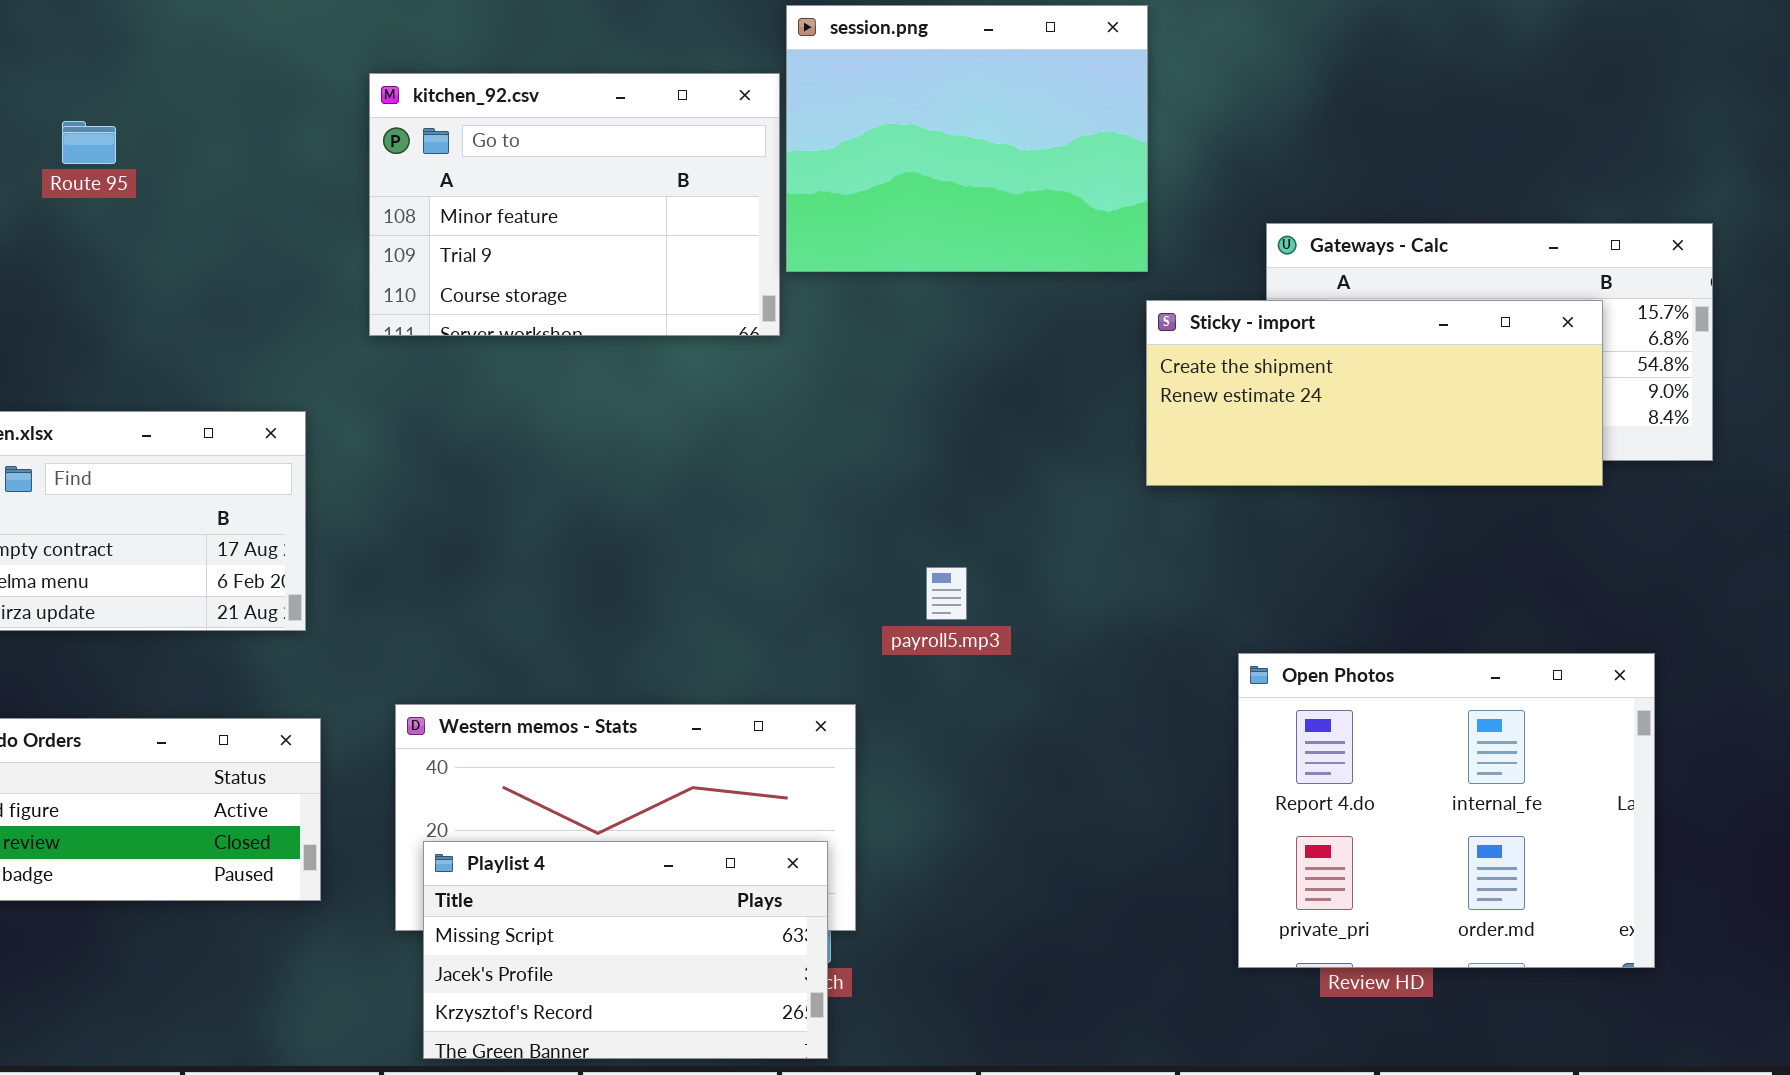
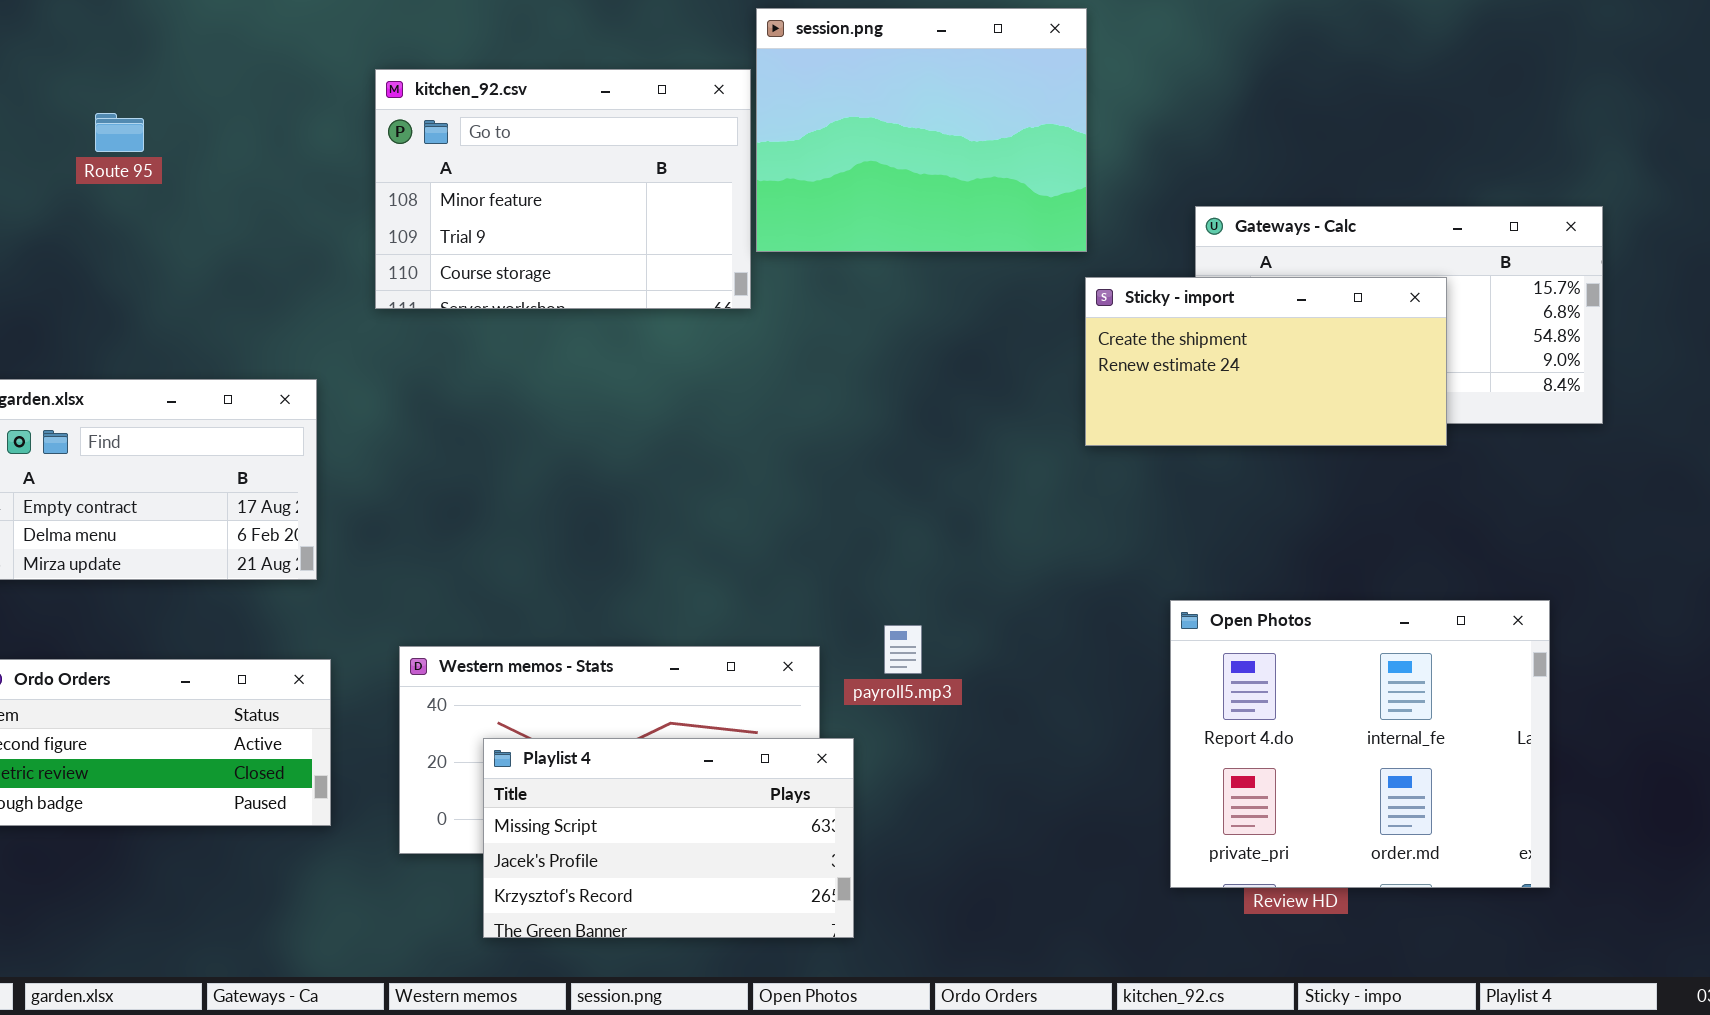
Sticky - import: [1146,300,1603,486] -> [1085,277,1447,446], resized
payroll5.mp3: [926,567,967,620] -> [884,625,922,674], moved
Playlist 4: [423,841,828,1059] -> [483,738,854,938], moved

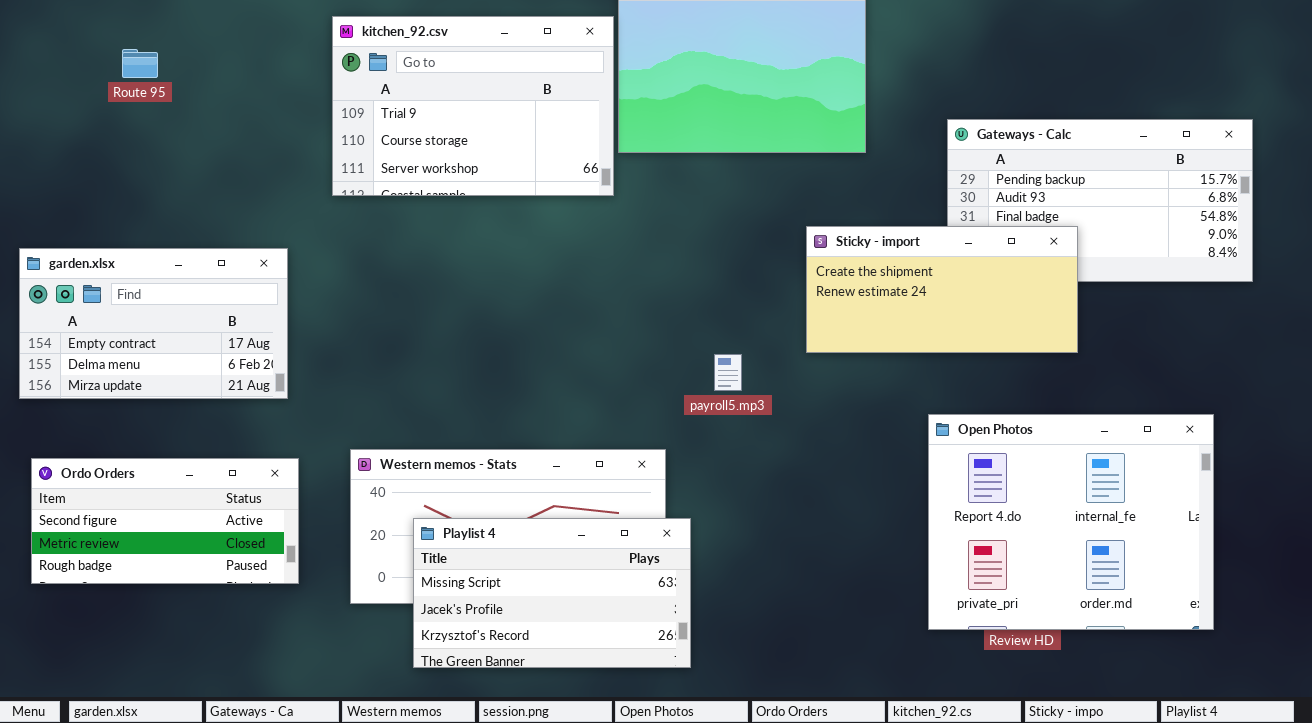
kitchen_92.csv: [375,69,751,309] -> [332,16,614,196], scrolled down 1 row
Sticky - import: [1085,277,1447,446] -> [806,226,1078,353], moved
payroll5.mp3: [884,625,922,674] -> [714,354,742,391], moved

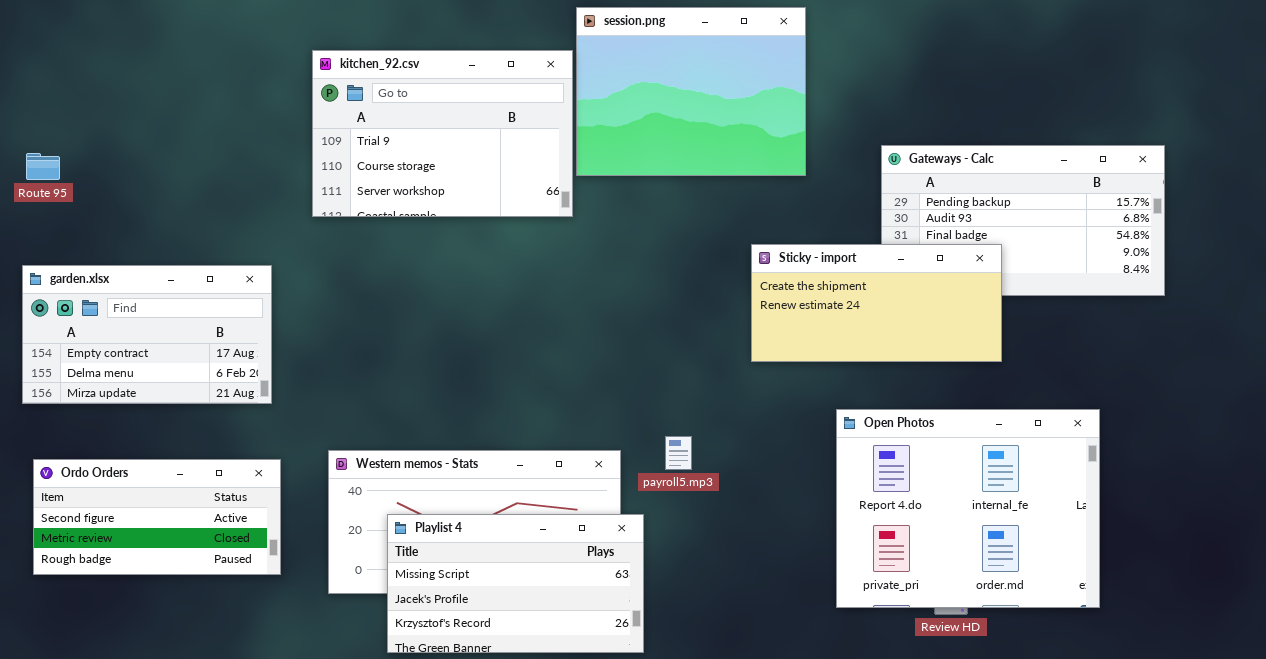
Route 95: [122,49,158,78] -> [26,153,60,180], moved
payroll5.mp3: [714,354,742,391] -> [665,436,692,470], moved
Open Photos: [928,414,1214,630] -> [836,409,1100,608], moved

